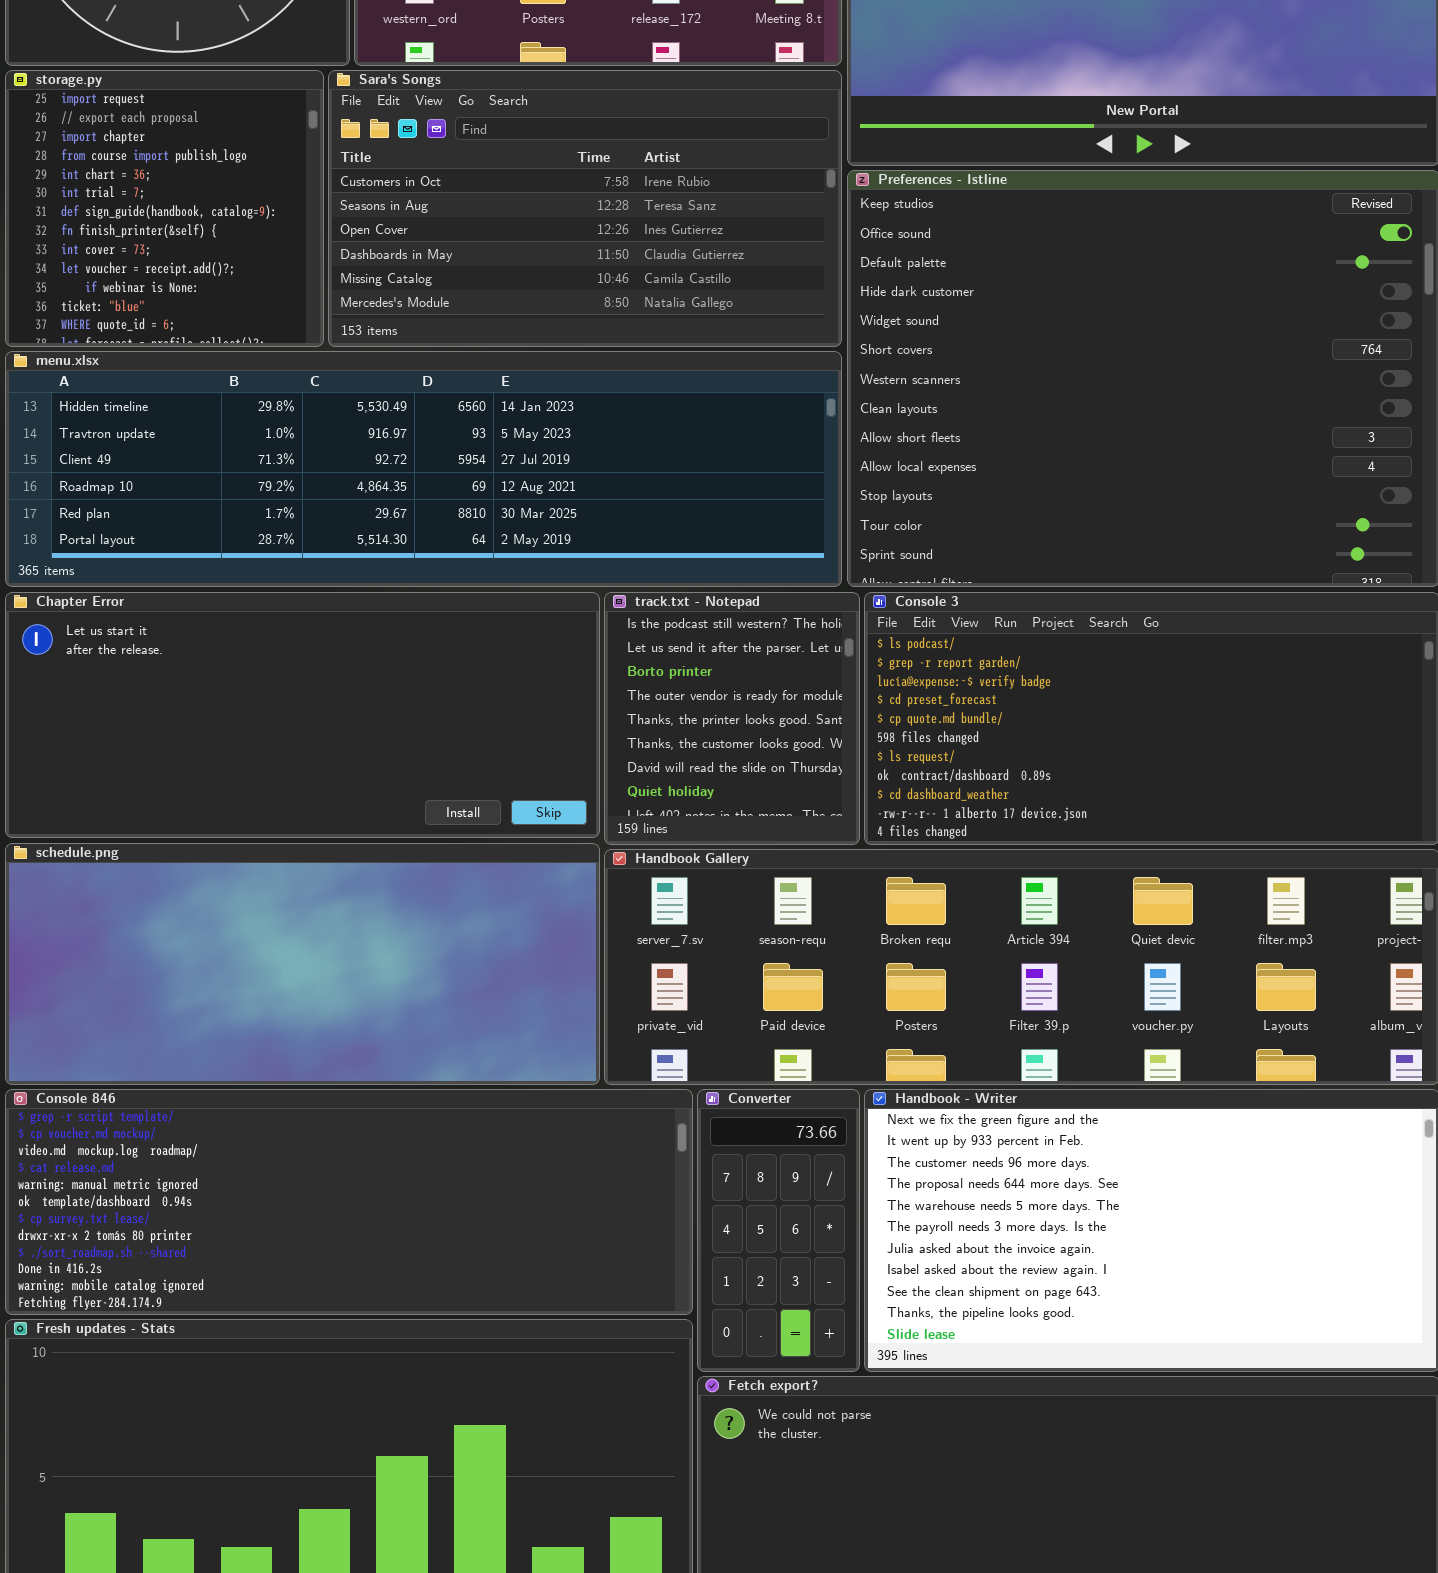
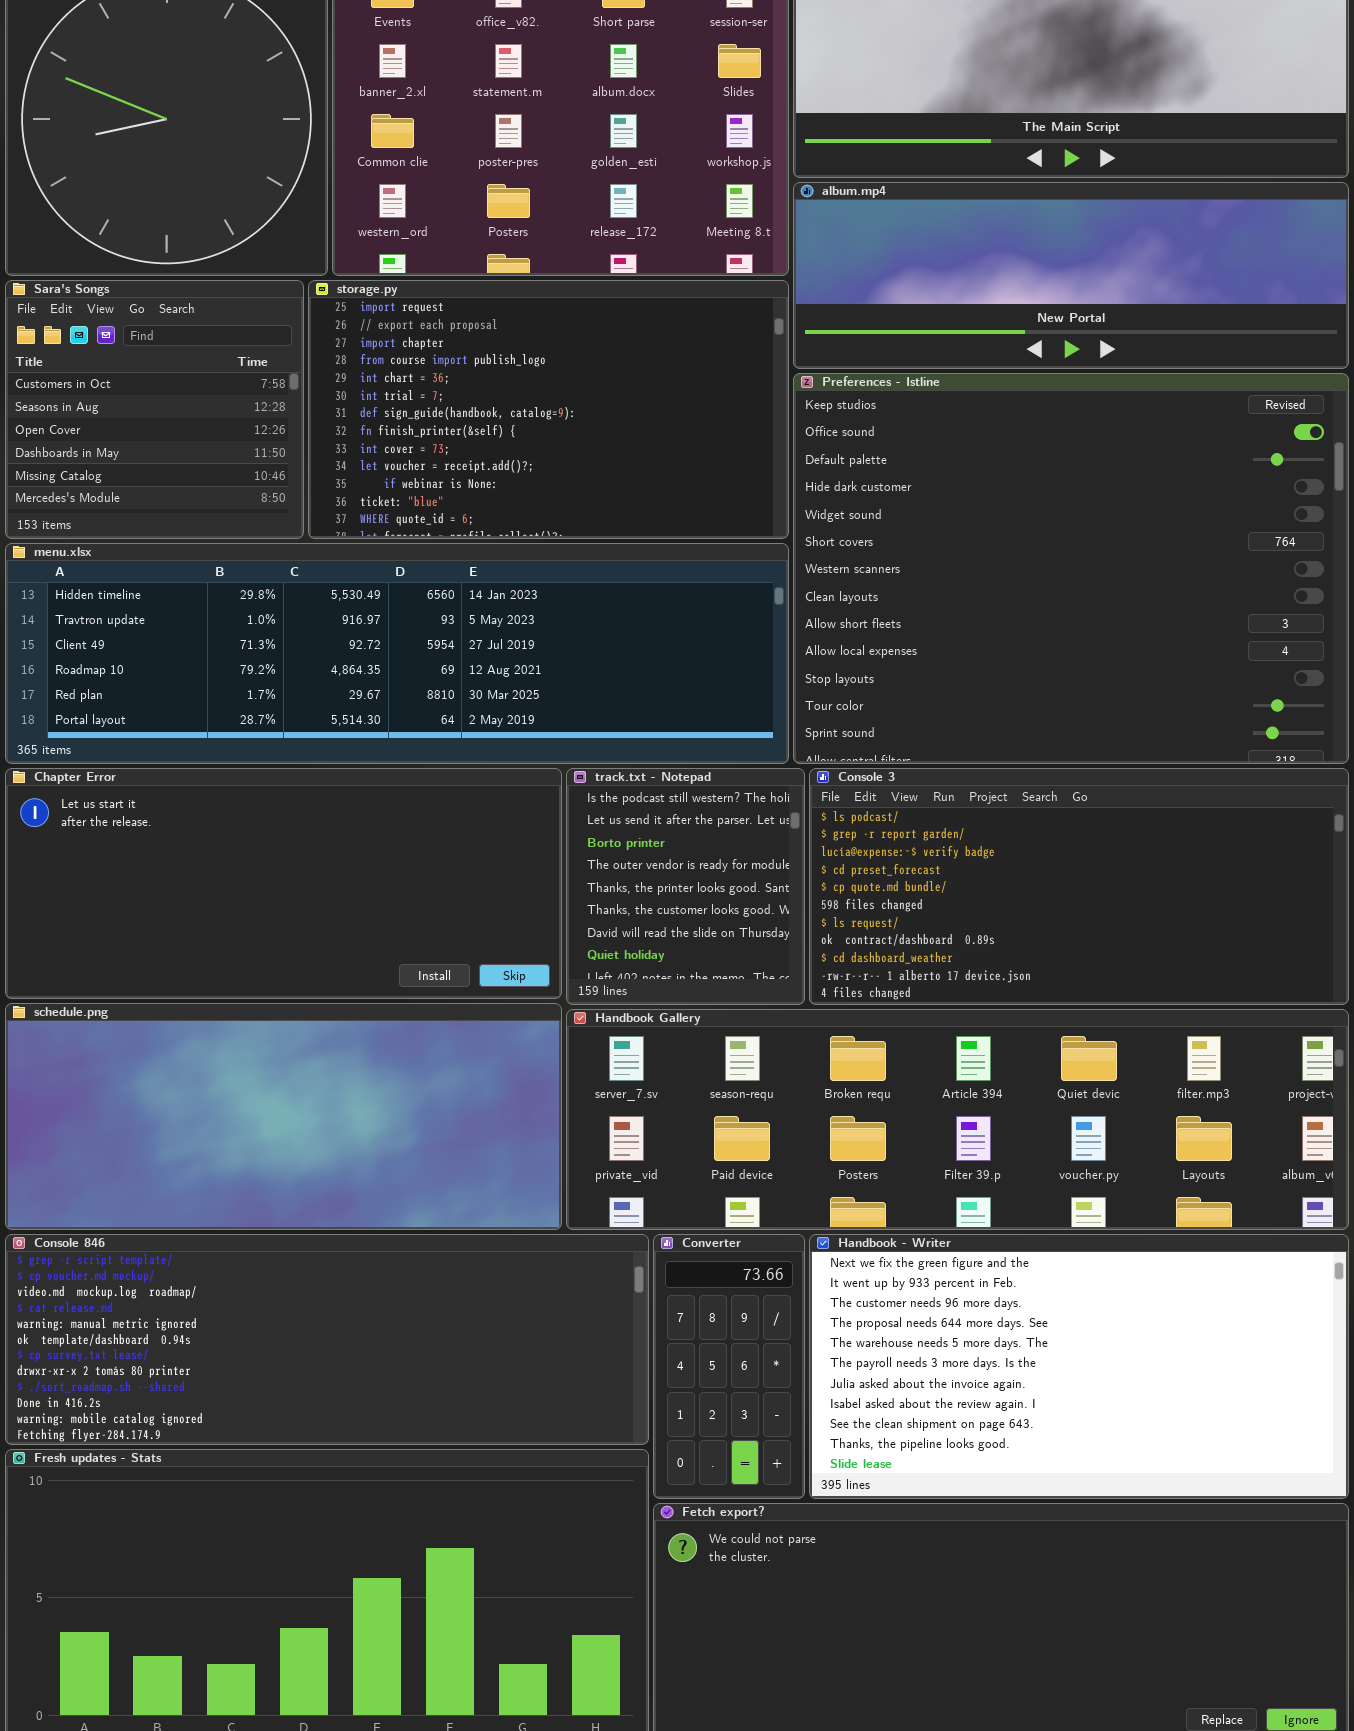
storage.py: [5,70,324,347] -> [308,280,789,539], moved, resized
Sara's Songs: [328,70,842,347] -> [5,280,304,539], moved, resized

